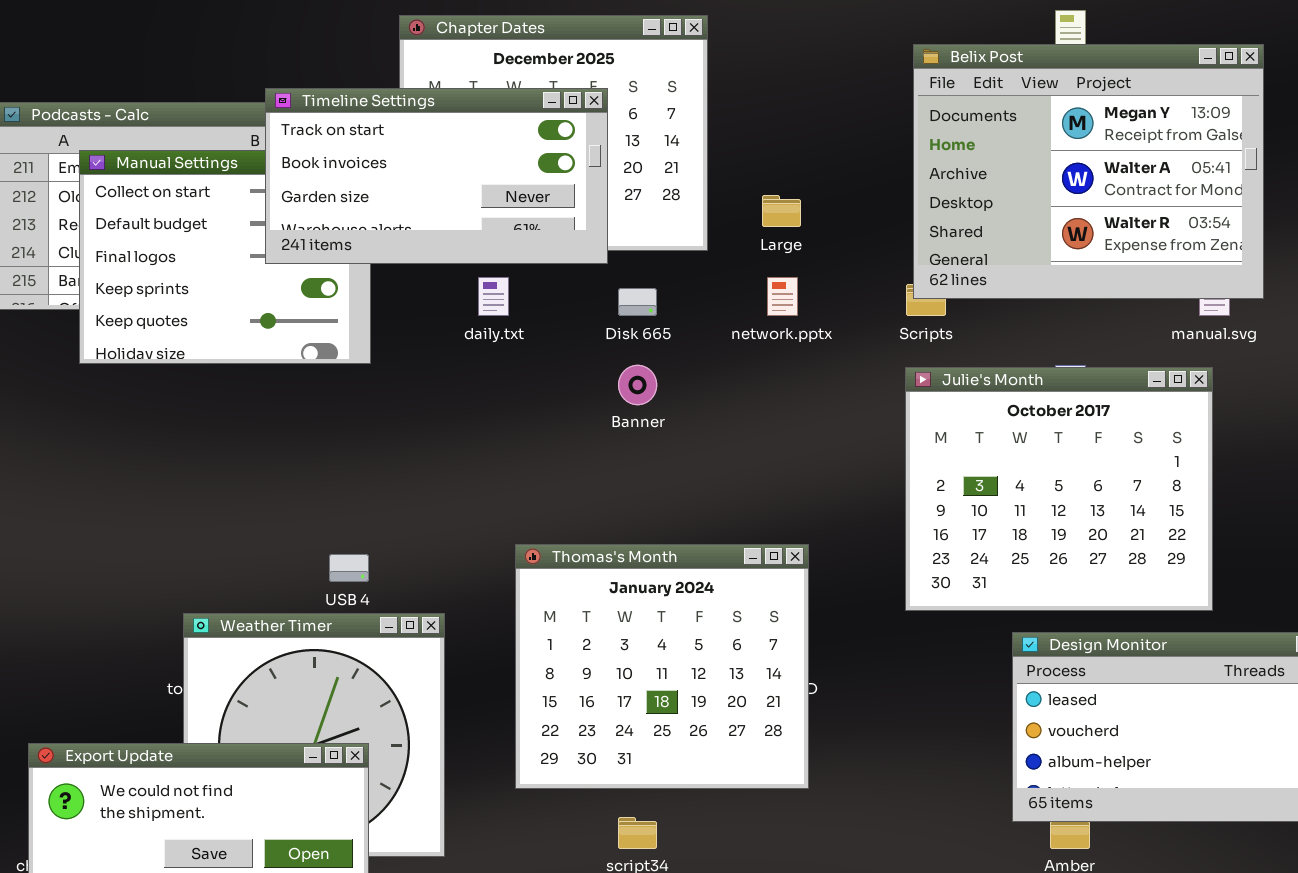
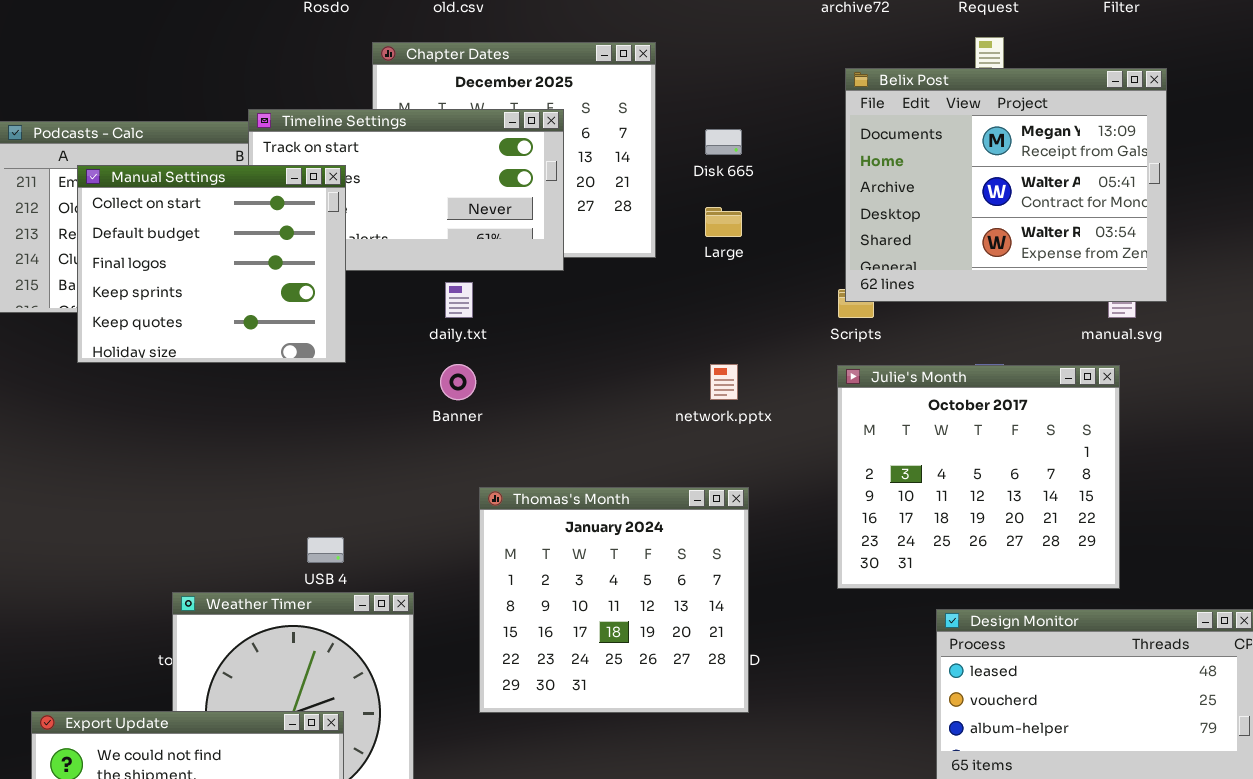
Manual Settings: [79,150,371,364] -> [77,165,346,363], raised
network.pptx: [767,277,798,316] -> [710,364,738,400], moved
Disk 665: [618,288,657,316] -> [705,129,742,155], moved
Banner: [618,365,657,405] -> [440,364,476,400], moved
Thomas's Month: [515,544,809,789] -> [479,487,749,713], moved

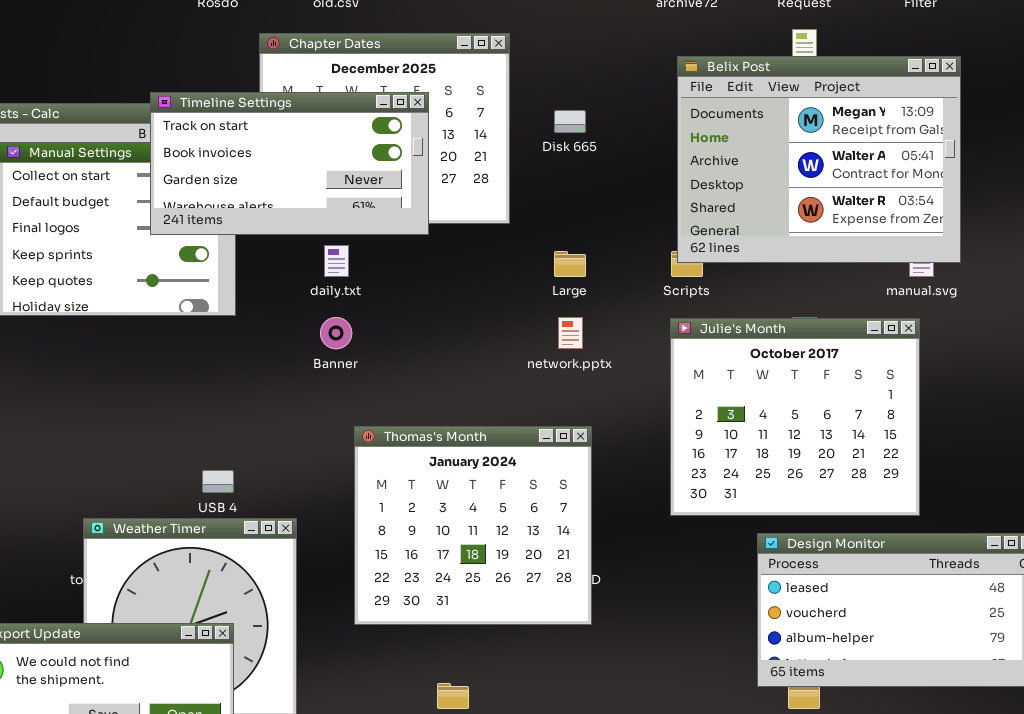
Timeline Settings: [248,109,564,271] -> [150,92,429,235], raised
Large: [705,207,742,237] -> [554,251,586,277], moved

